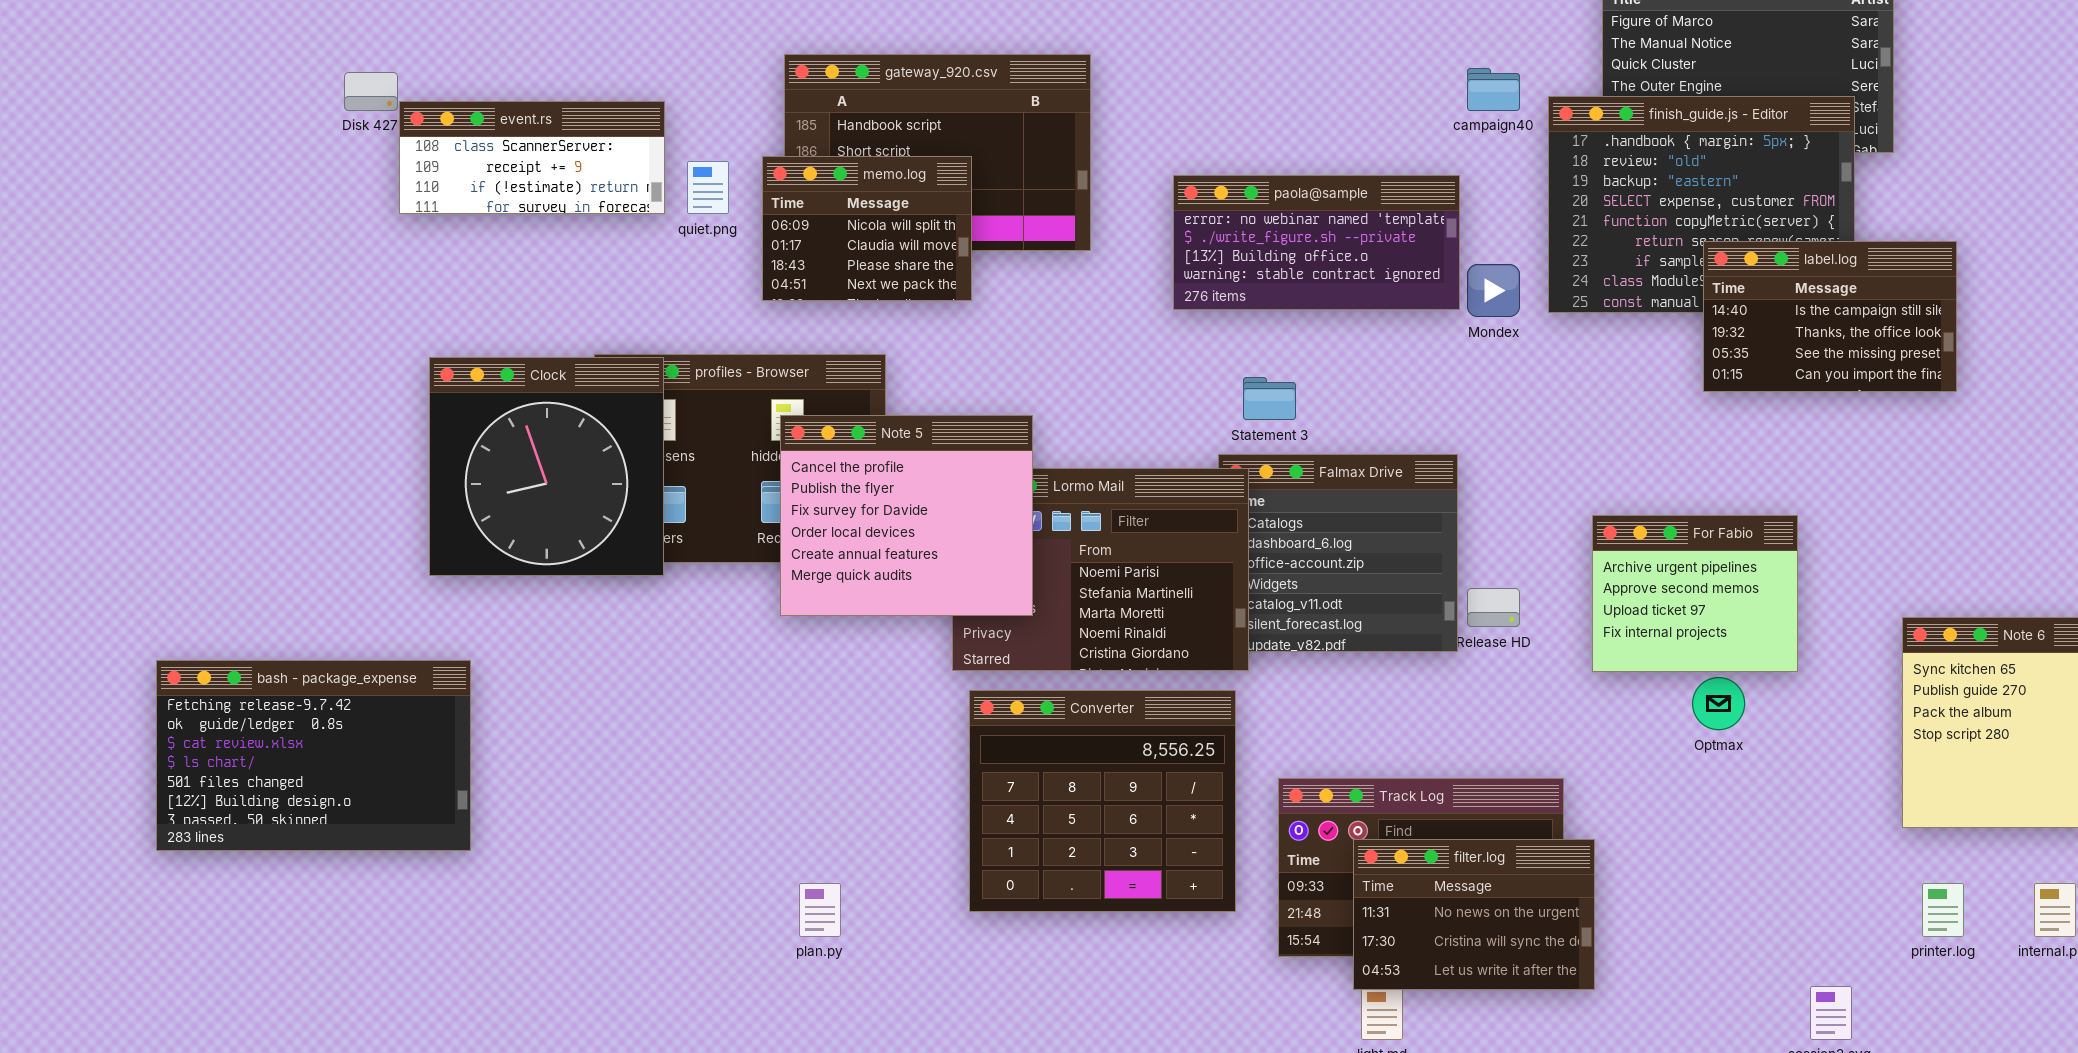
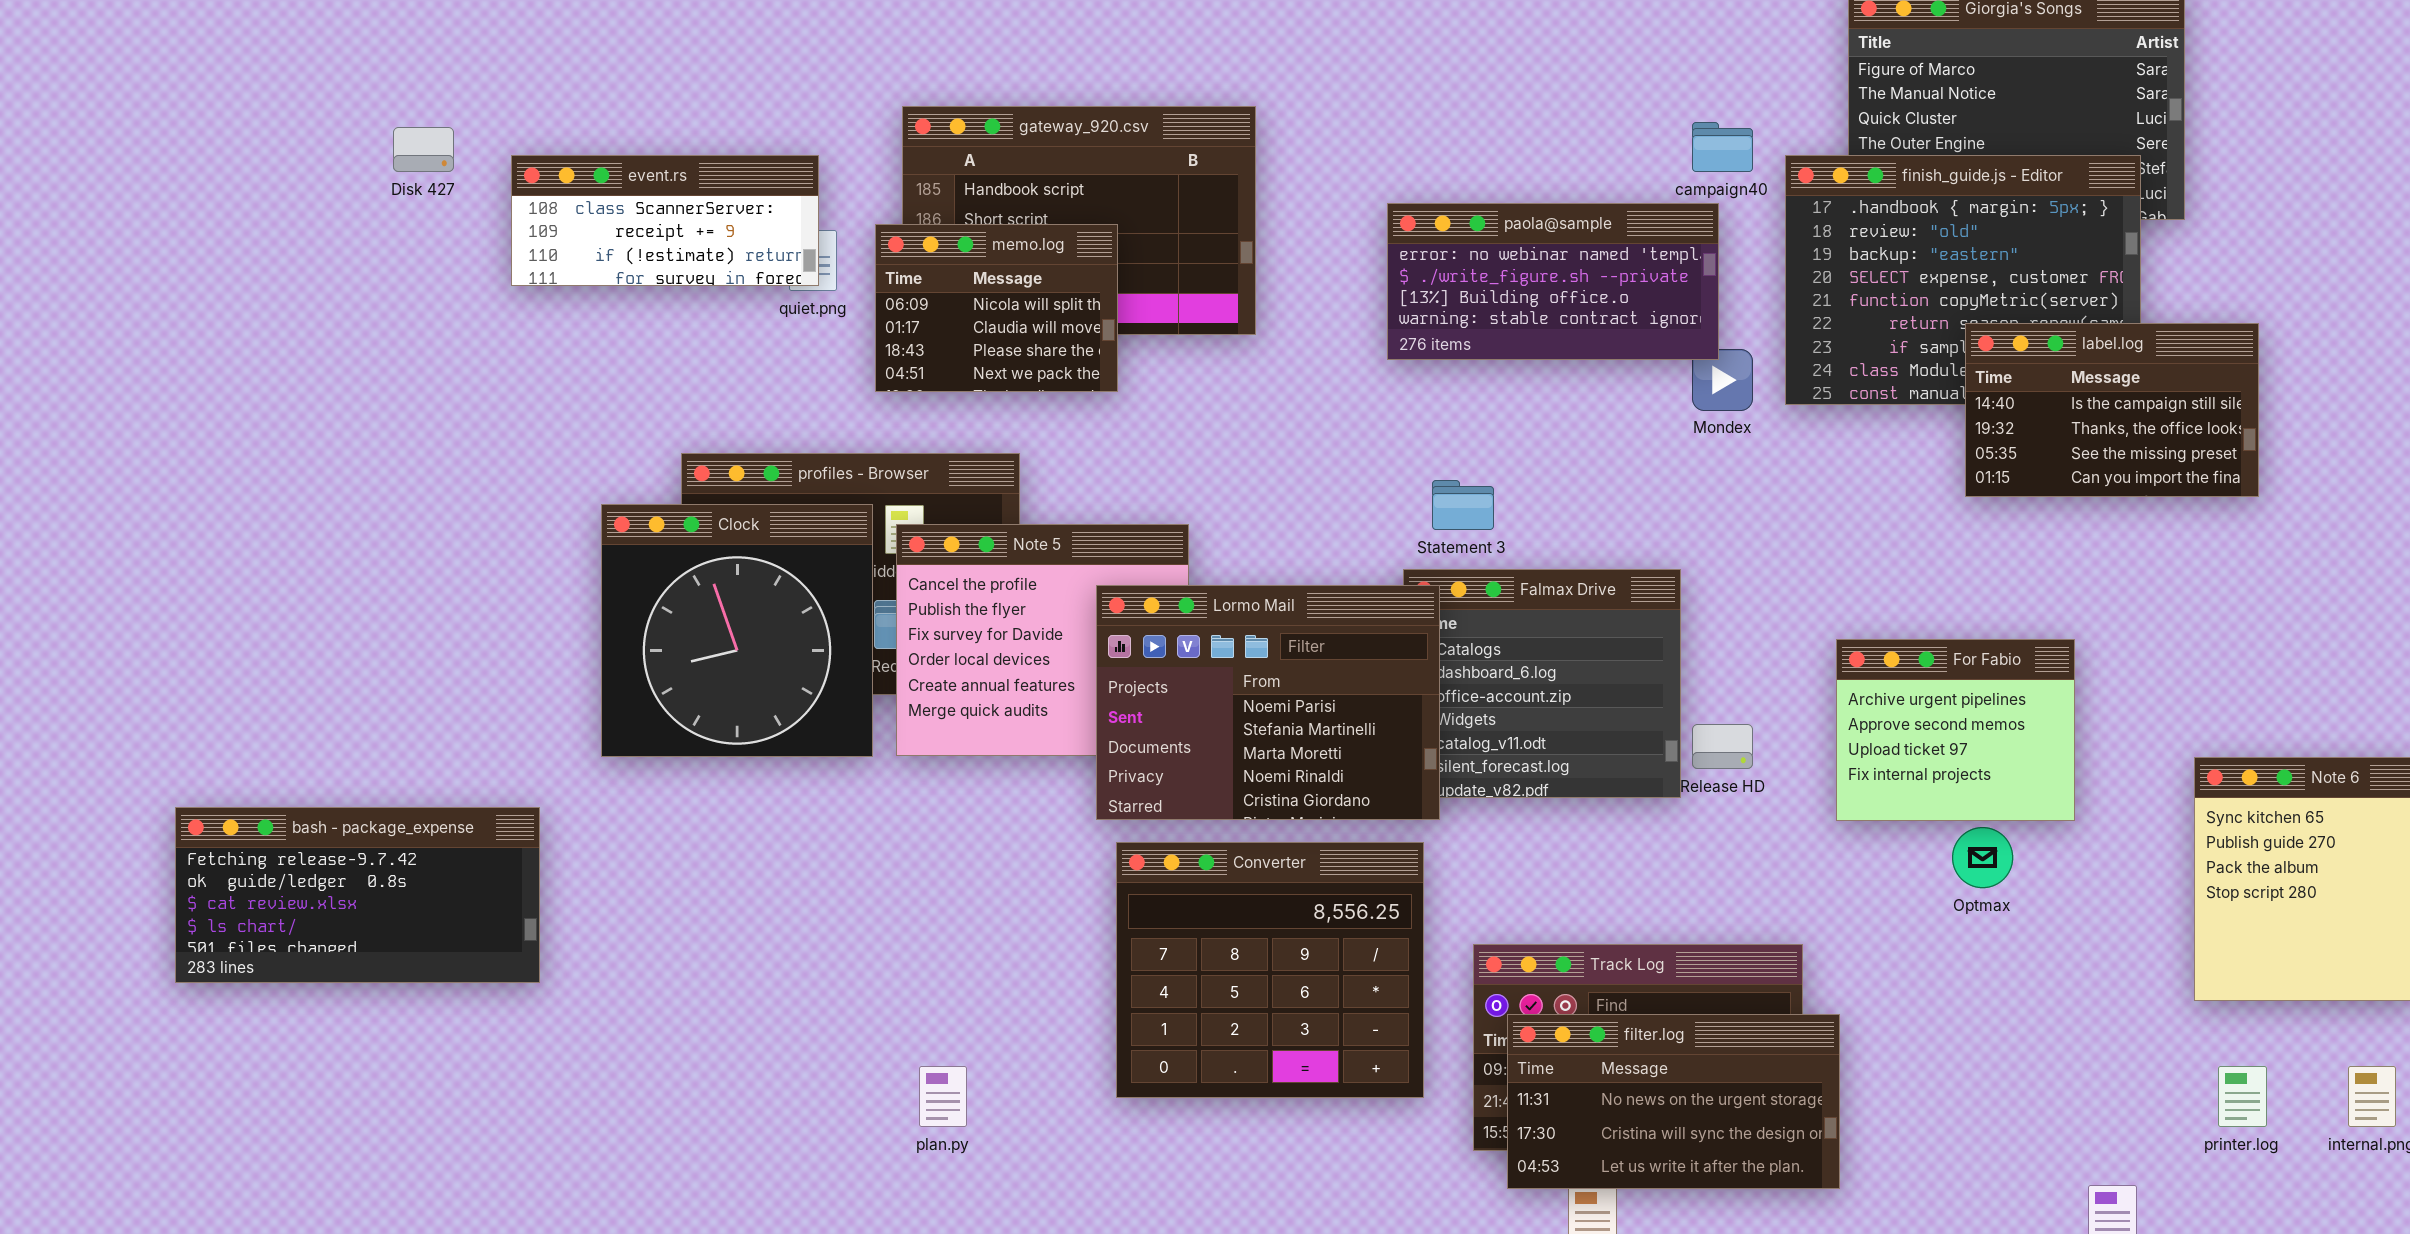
event.rs: [399,101,665,214] -> [511,155,819,286], moved
paola@sample: [1173,175,1460,310] -> [1387,203,1719,360], moved
Clock: [429,357,664,576] -> [601,504,873,757], moved
Lormo Mail: [952,468,1249,671] -> [1096,585,1440,820], raised
bash - package_expense: [156,660,471,851] -> [175,807,540,983], resized
filter.log: [1353,839,1595,990] -> [1507,1014,1840,1189], resized

